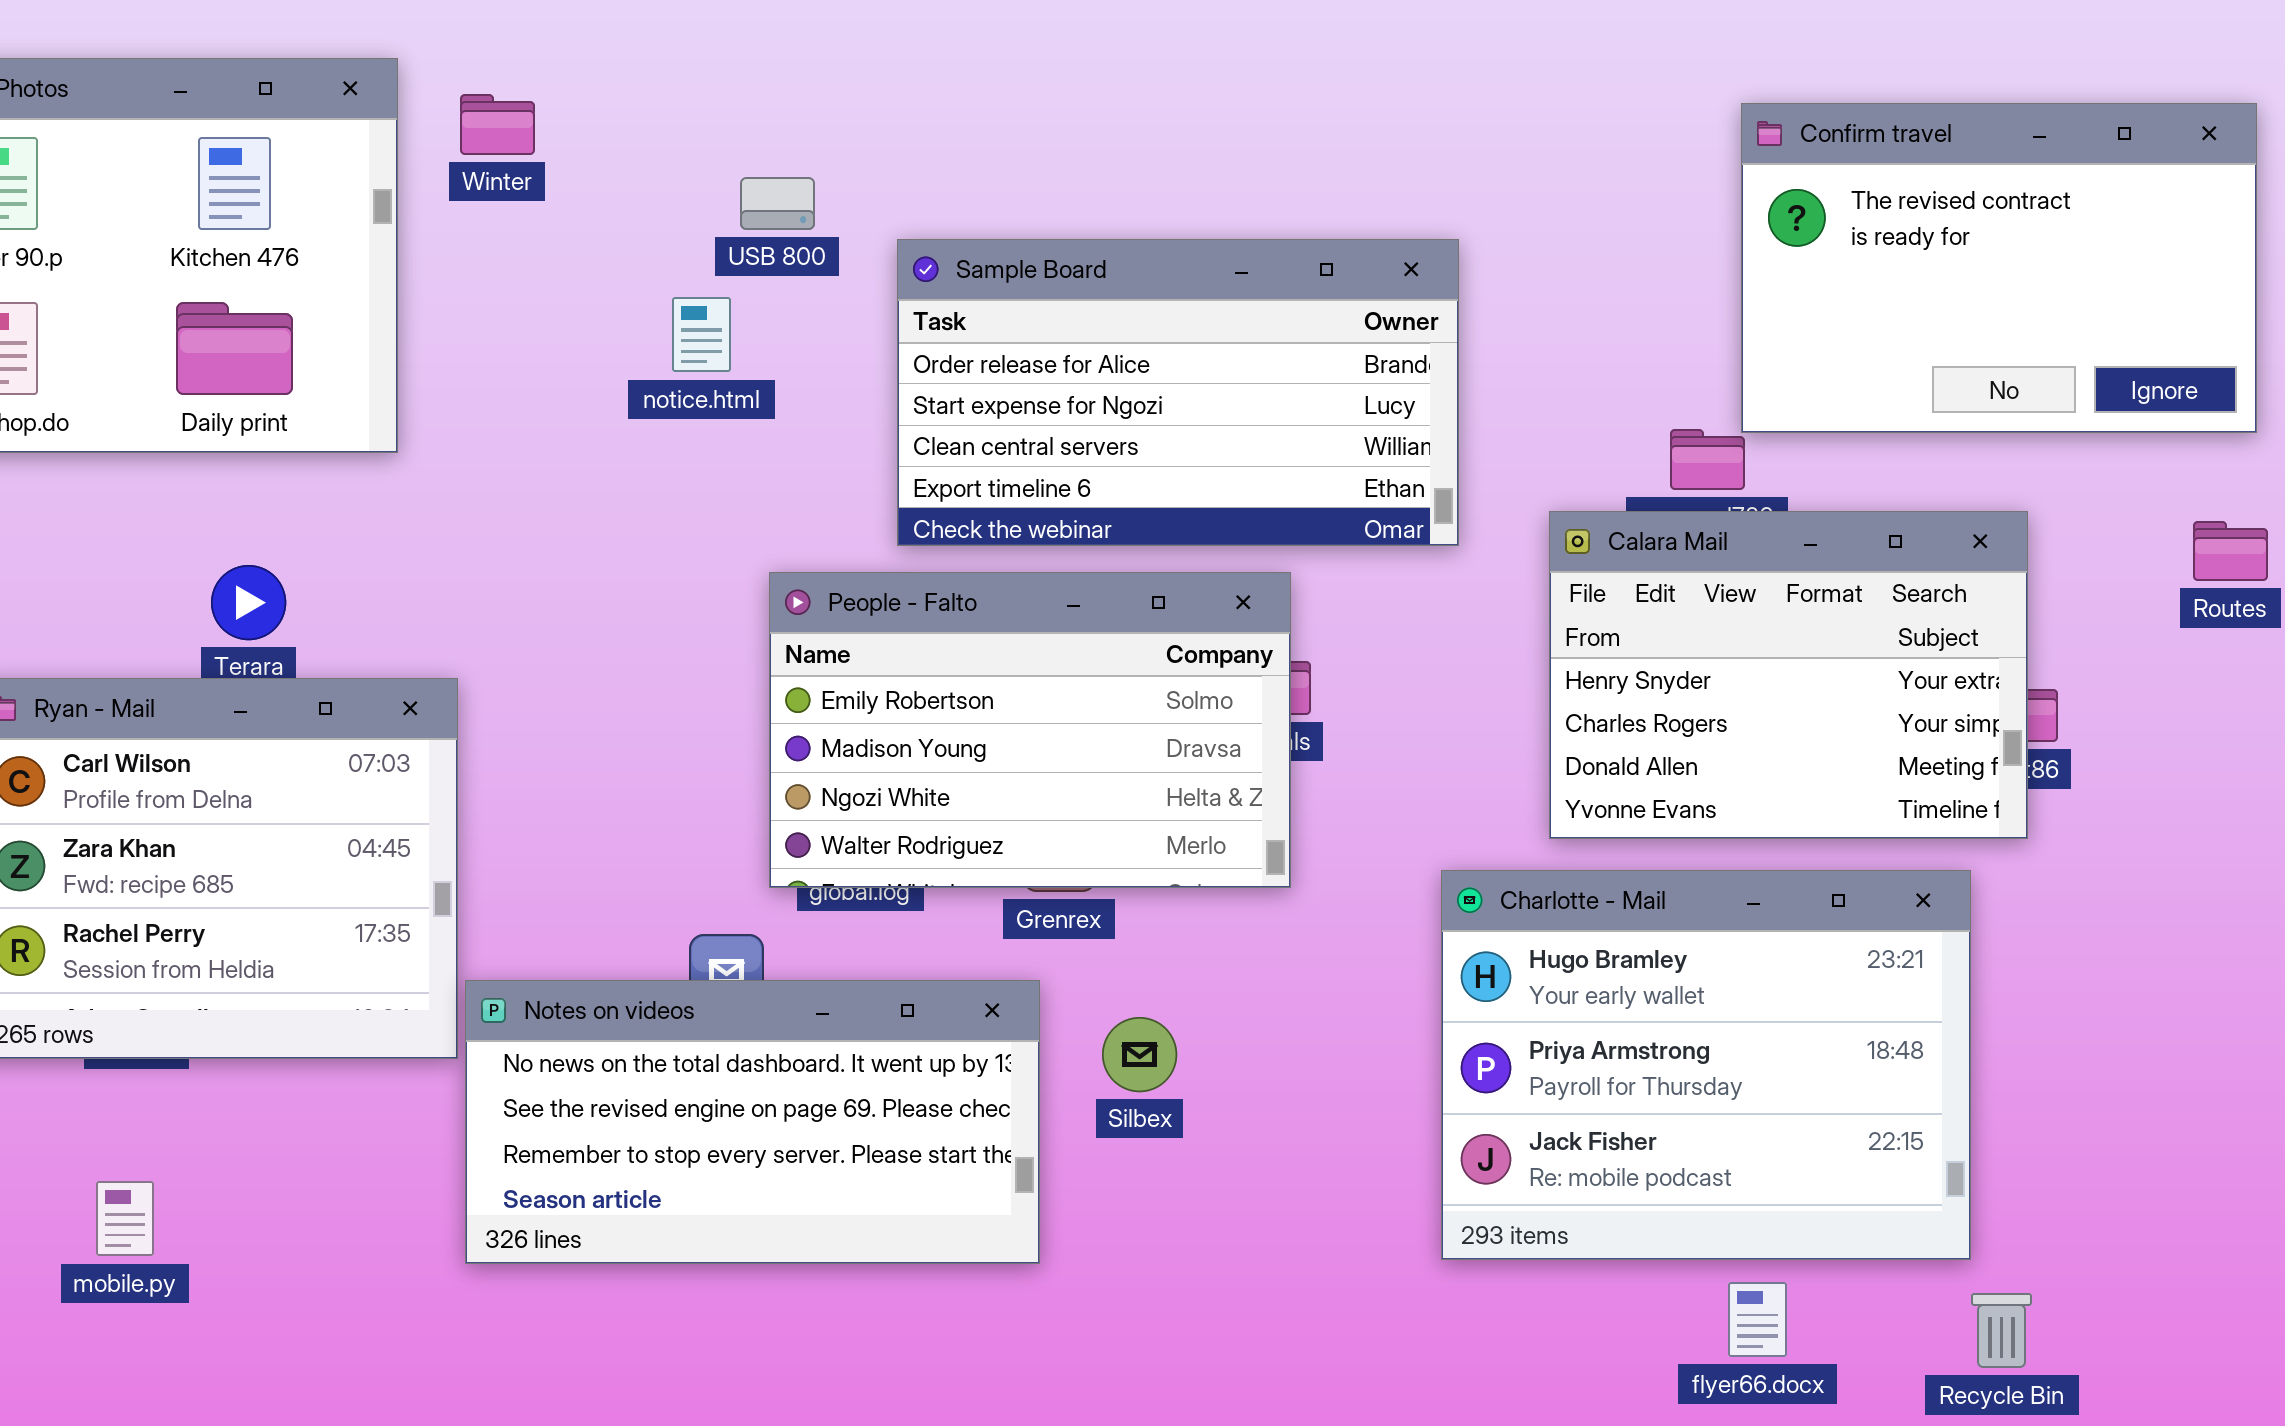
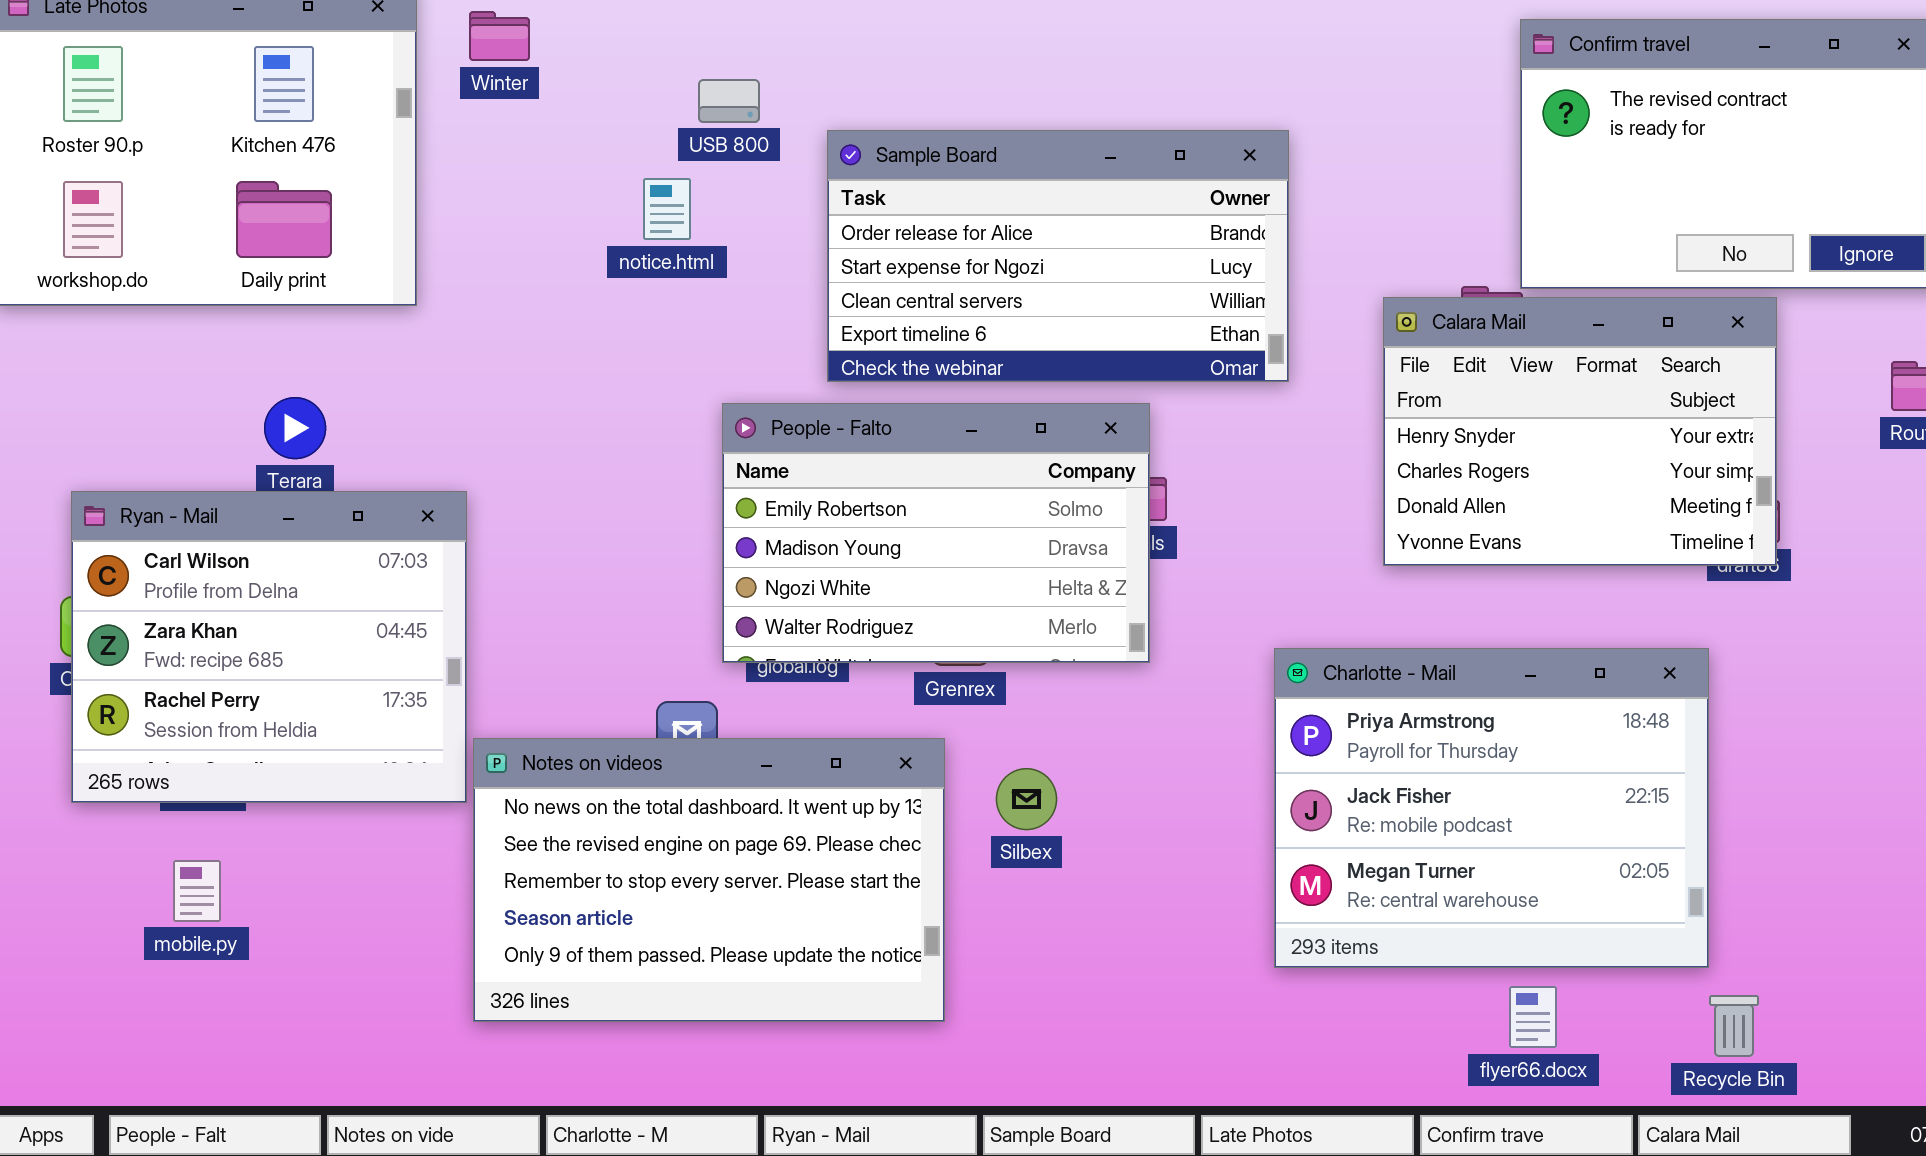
Calara Mail: [1549,511,2028,839] -> [1383,297,1777,566], moved
Charlotte - Mail: [1441,870,1971,1260] -> [1274,648,1709,968], scrolled down 1 row
Notes on videos: [465,980,1040,1264] -> [473,738,945,1022], resized
mobile.py: [96,1181,154,1256] -> [173,860,221,922], moved

